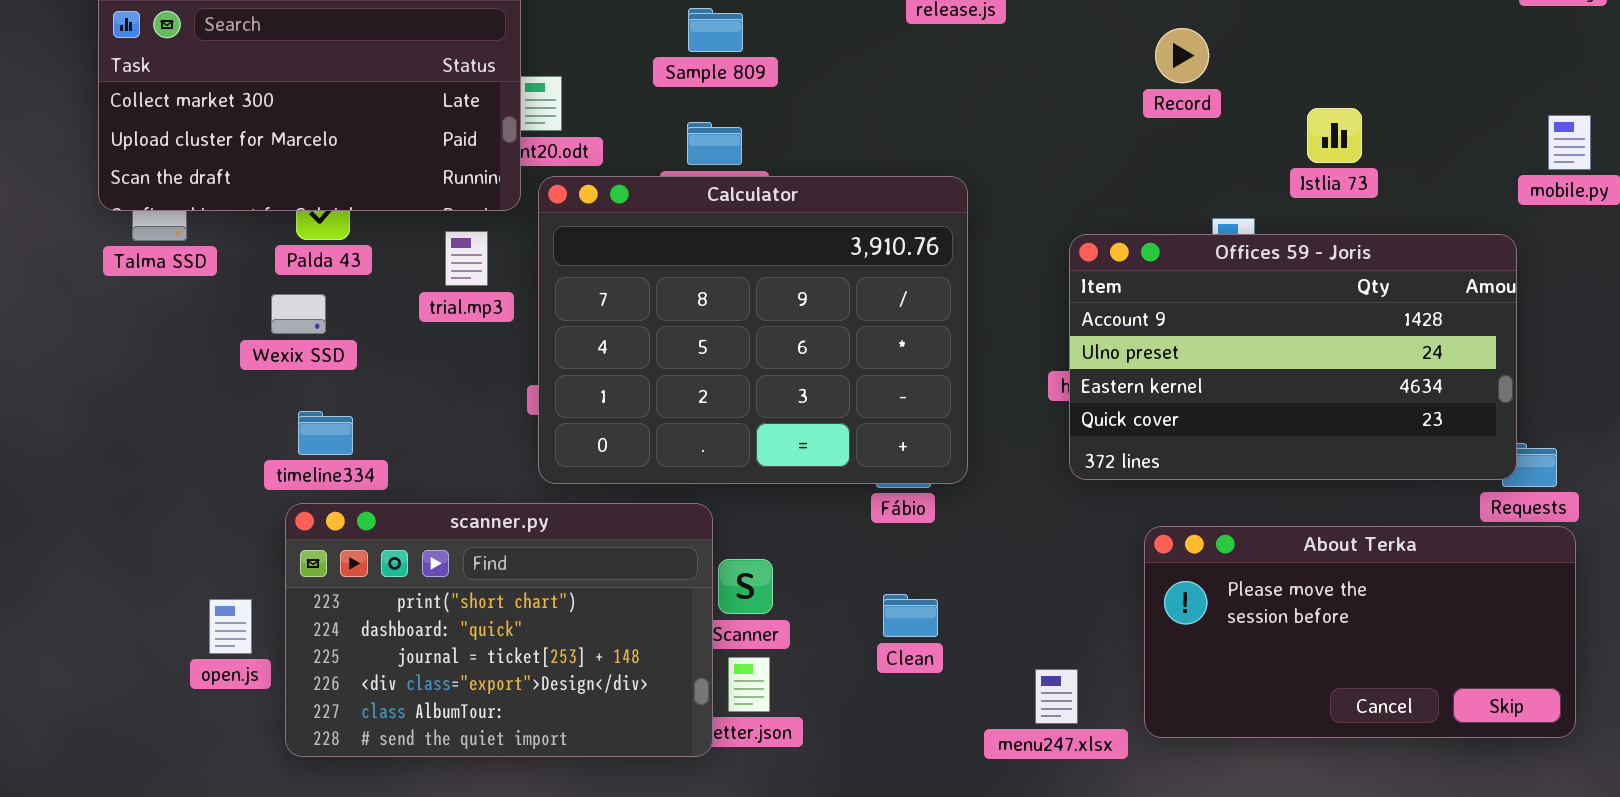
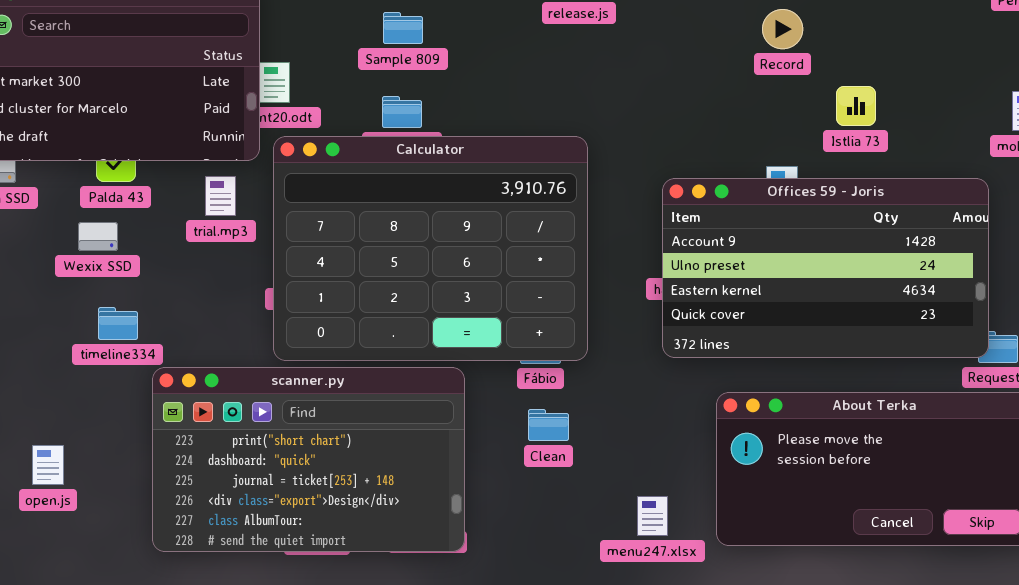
Record: [1155,28,1209,83] -> [762,9,803,49], moved
scanner.py: [285,503,713,757] -> [152,367,465,552], moved
Clean: [883,594,938,637] -> [528,409,569,441], moved

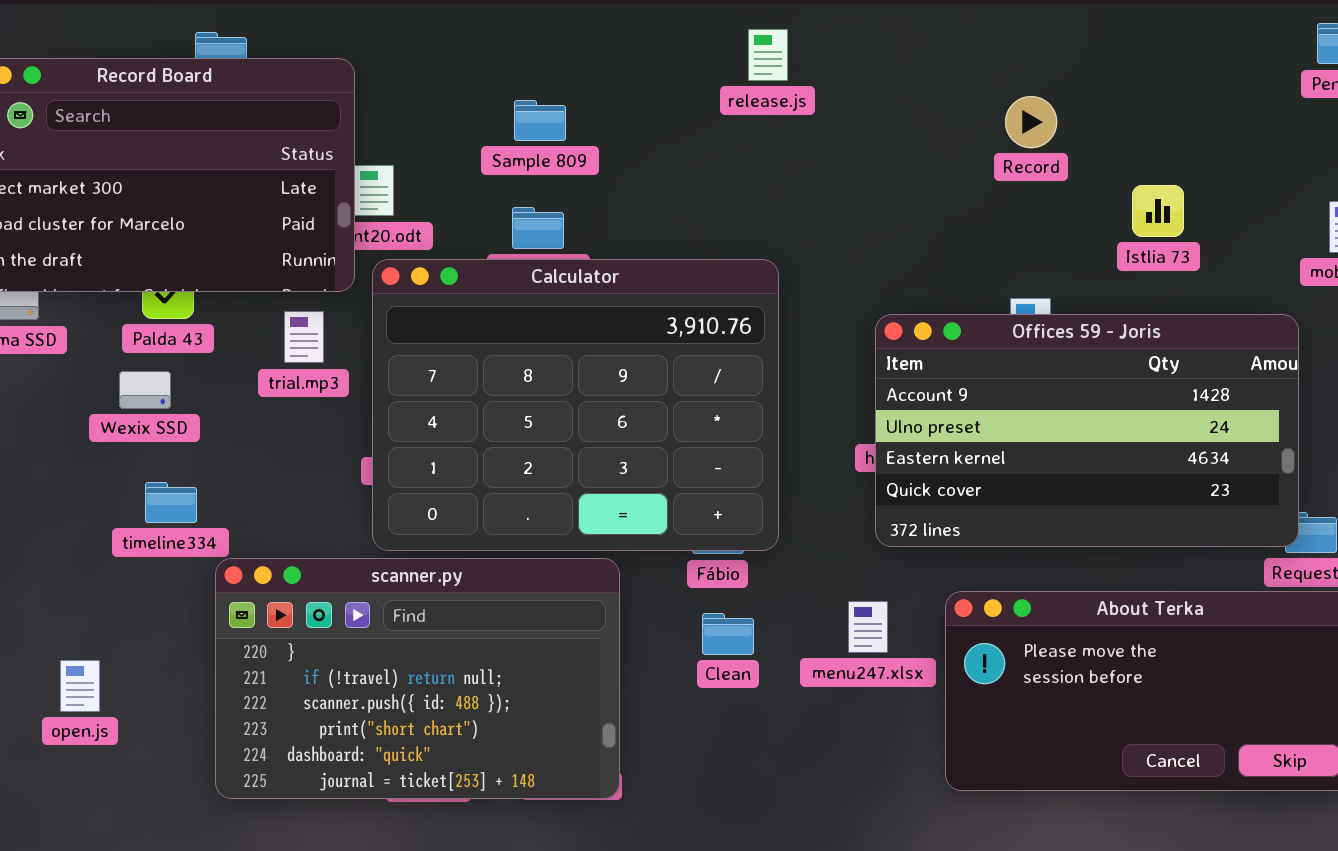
Istlia 73: [836,86,876,126] -> [1132,185,1184,237], moved
scanner.py: [152,367,465,552] -> [215,558,620,799], scrolled up 3 rows
menu247.xlsx: [637,496,668,536] -> [848,601,888,653], moved

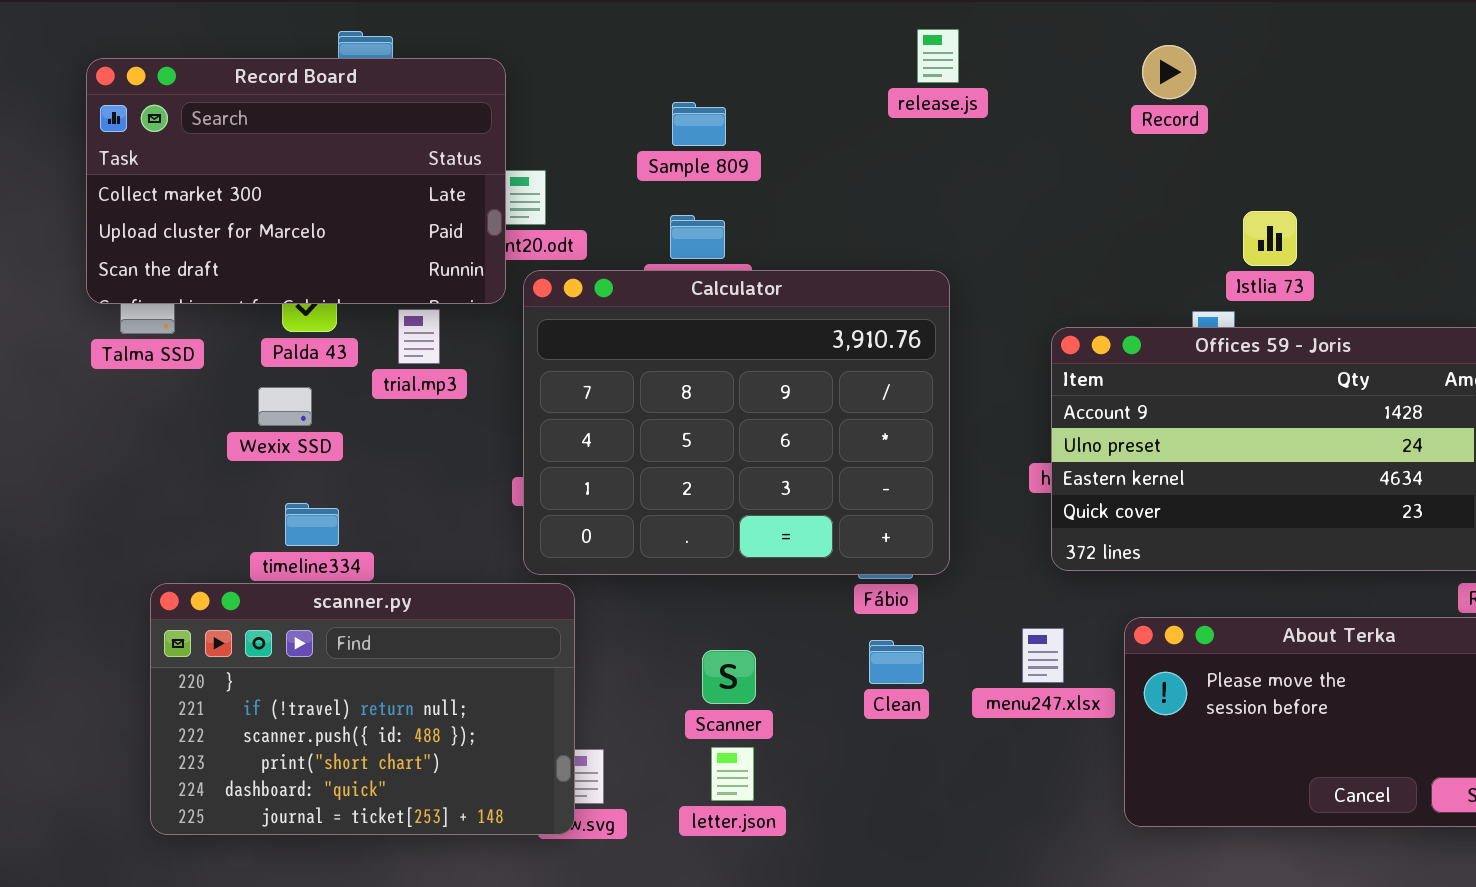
Record: [1005,96,1057,148] -> [1142,45,1196,99], moved
Istlia 73: [1132,185,1184,237] -> [1243,211,1297,266], moved
trial.mp3: [284,311,324,363] -> [398,309,440,364], moved
scanner.py: [215,558,620,799] -> [150,583,575,835], moved

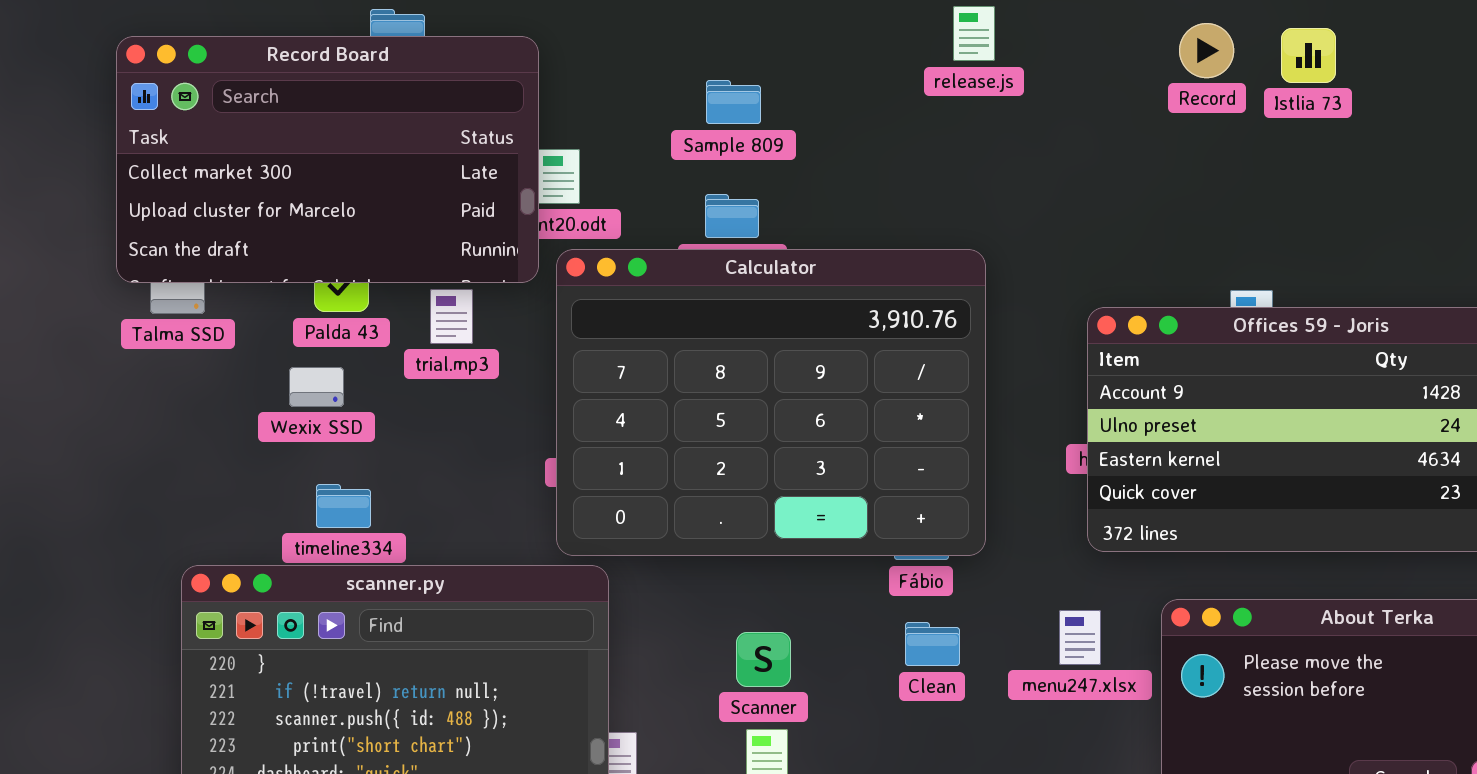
Istlia 73: [1243,211,1297,266] -> [1281,28,1336,83], moved

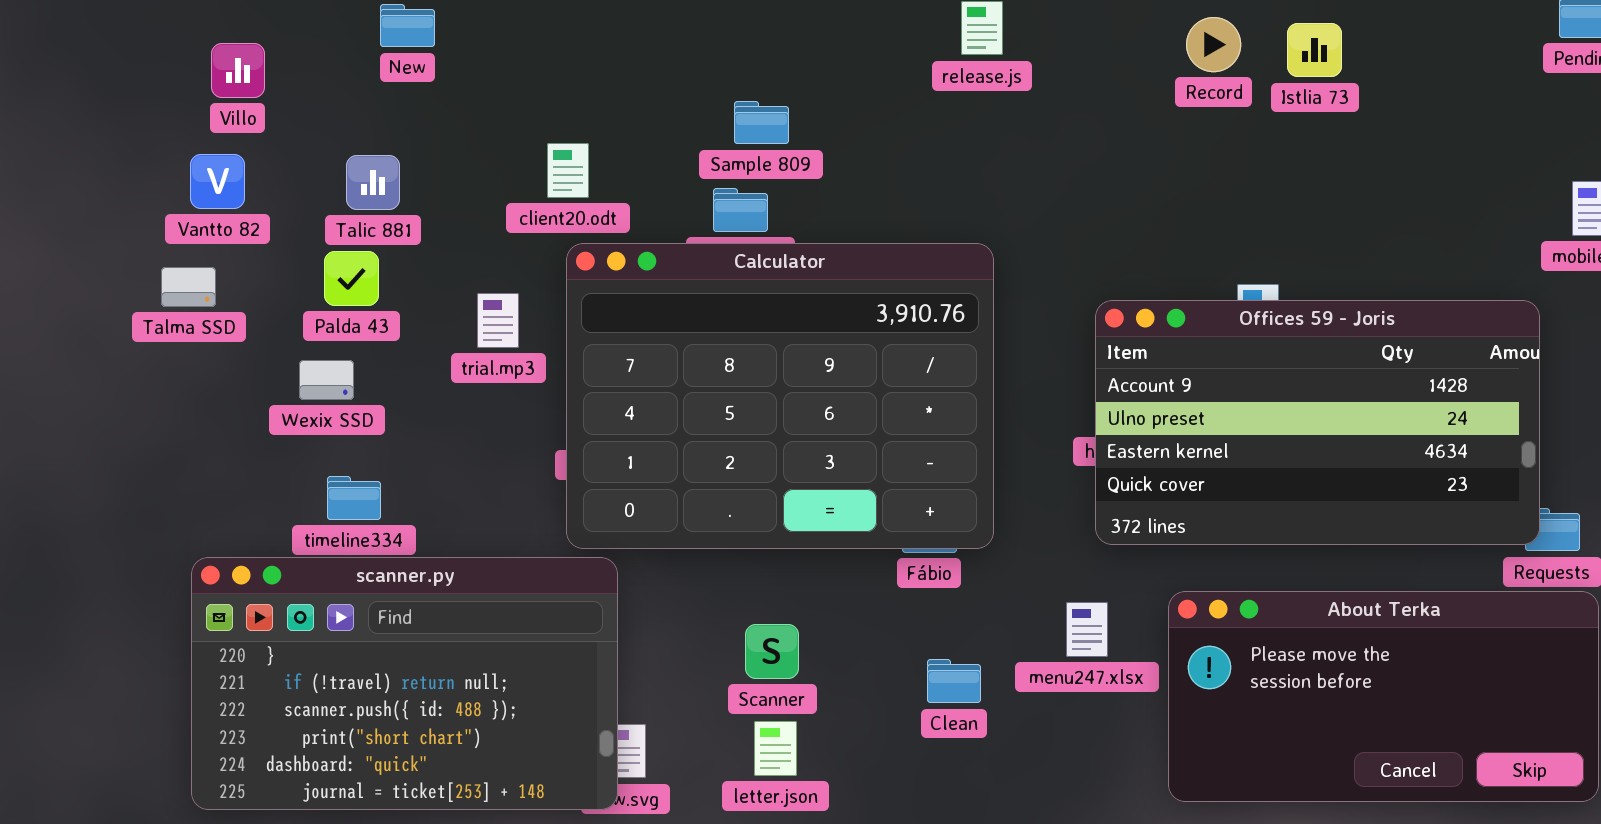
Record Board: [116,36,539,283] -> none, closed
Sample 809: [706,80,761,124] -> [734,101,789,144], moved
trial.mp3: [430,289,473,344] -> [477,293,519,348], moved
Clean: [905,622,960,666] -> [927,659,981,703], moved

